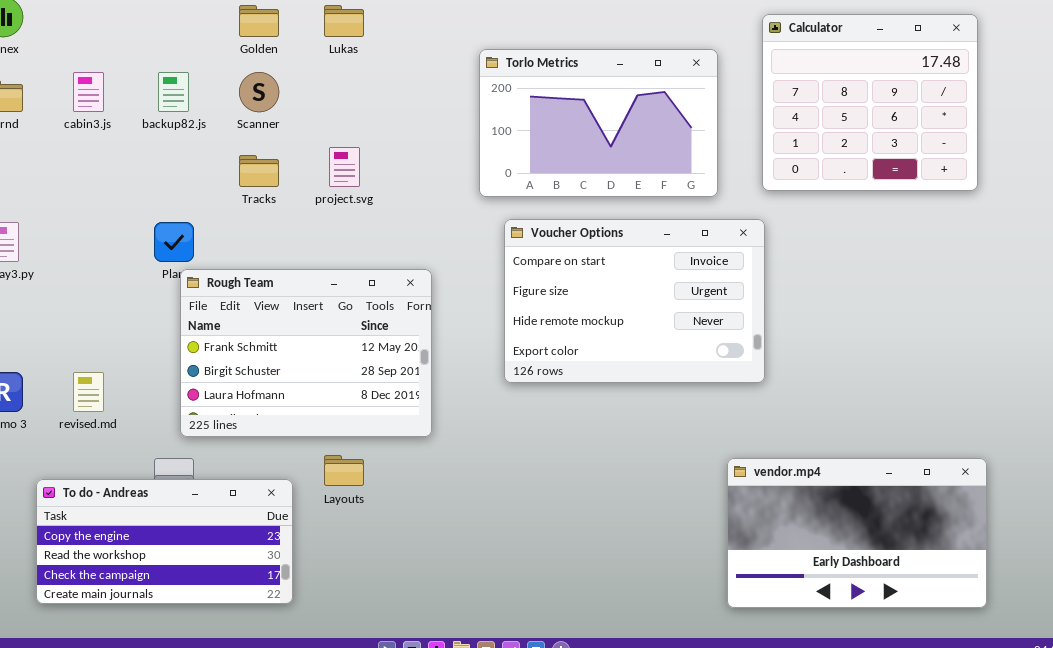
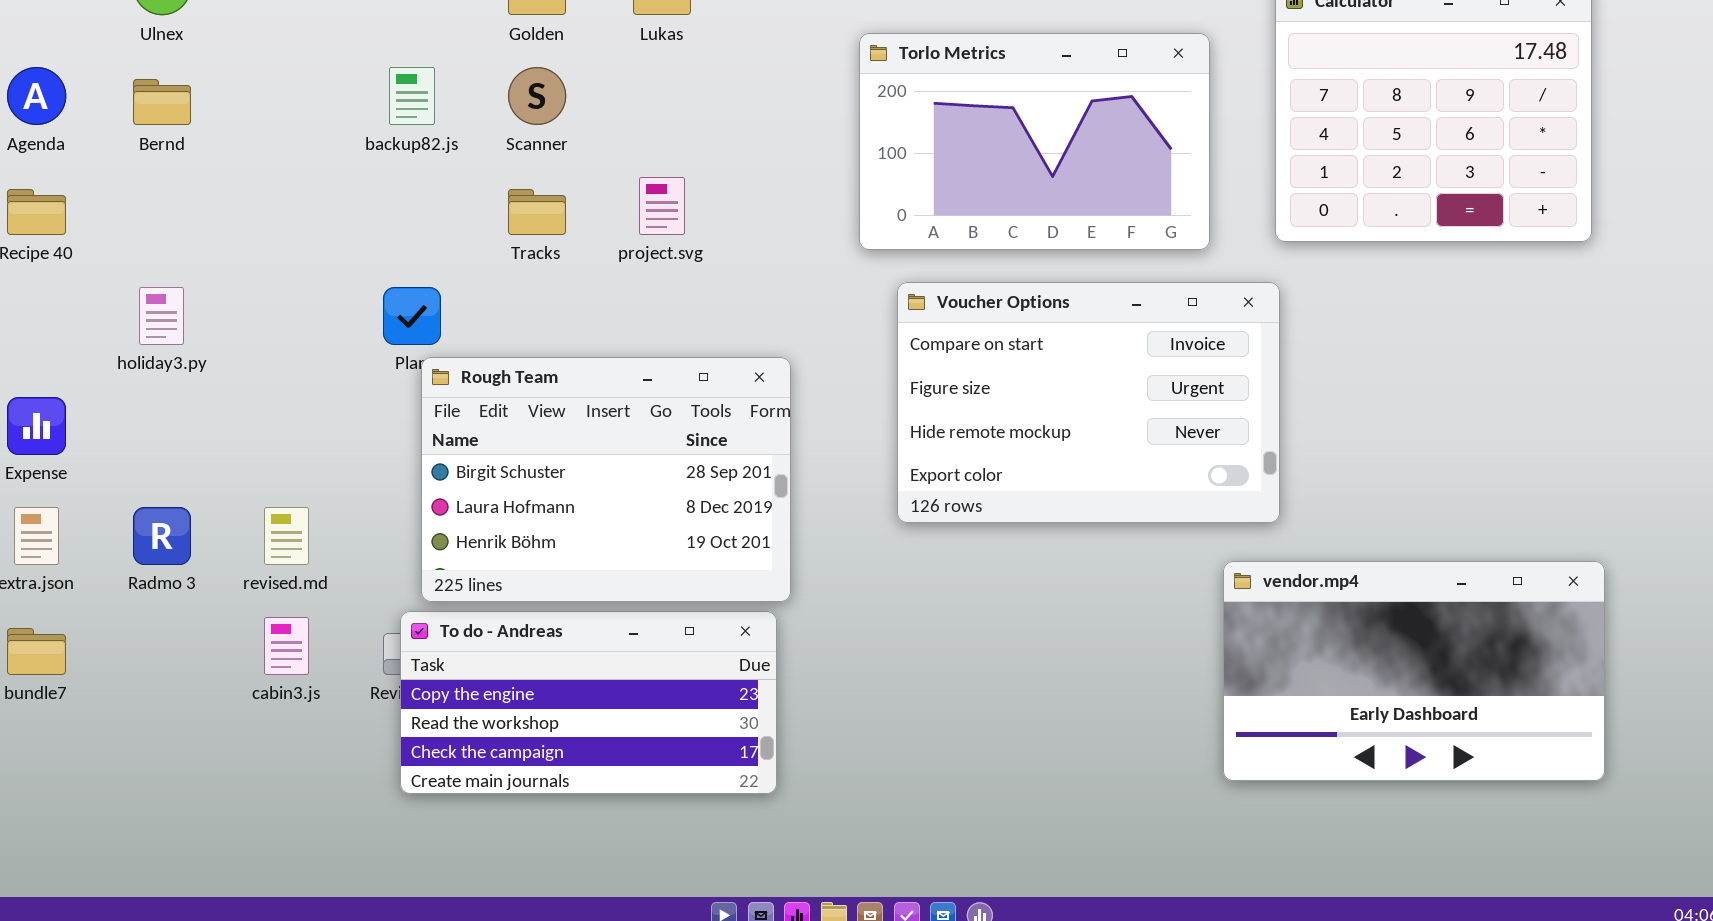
cabin3.js: [73,72,104,112] -> [264,617,309,675], moved
Rough Team: [180,269,432,437] -> [421,357,791,602], scrolled down 1 row
vendor.mp4: [727,458,987,608] -> [1223,561,1605,781], moved
To do - Andreas: [36,479,293,604] -> [400,611,777,794], moved

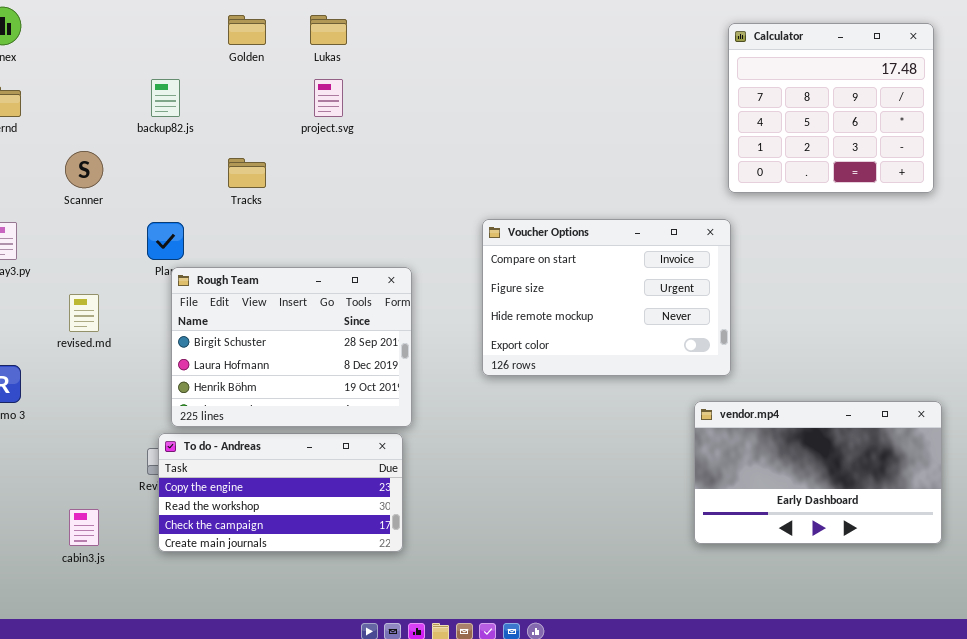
Torlo Metrics: [859,33,1210,250] -> none, closed
Scanner: [508,67,566,125] -> [65,151,103,188], moved
project.svg: [639,177,685,235] -> [314,79,343,117], moved
revised.md: [264,507,309,565] -> [69,294,99,332], moved
cabin3.js: [264,617,309,675] -> [69,509,99,546], moved

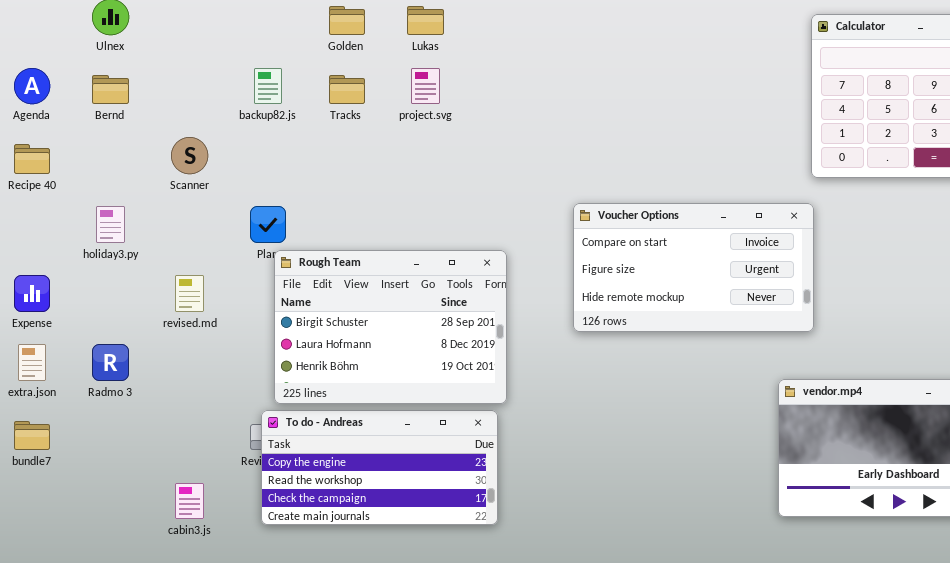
Tracks: [228,158,266,188] -> [329,75,365,104], moved
Voucher Options: [482,219,731,376] -> [573,203,814,332], resized

